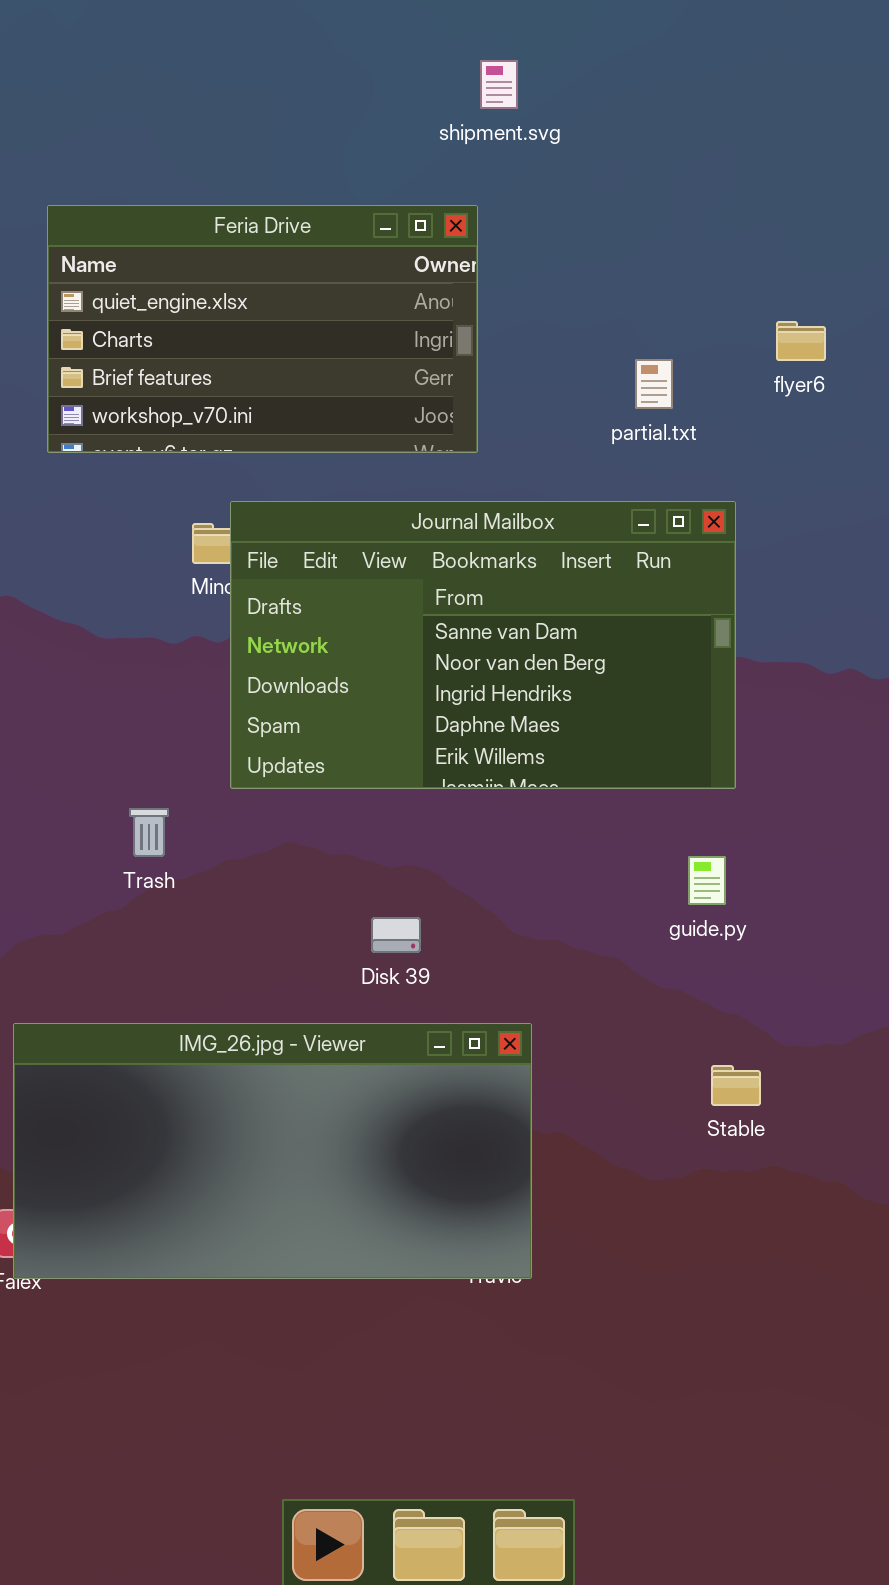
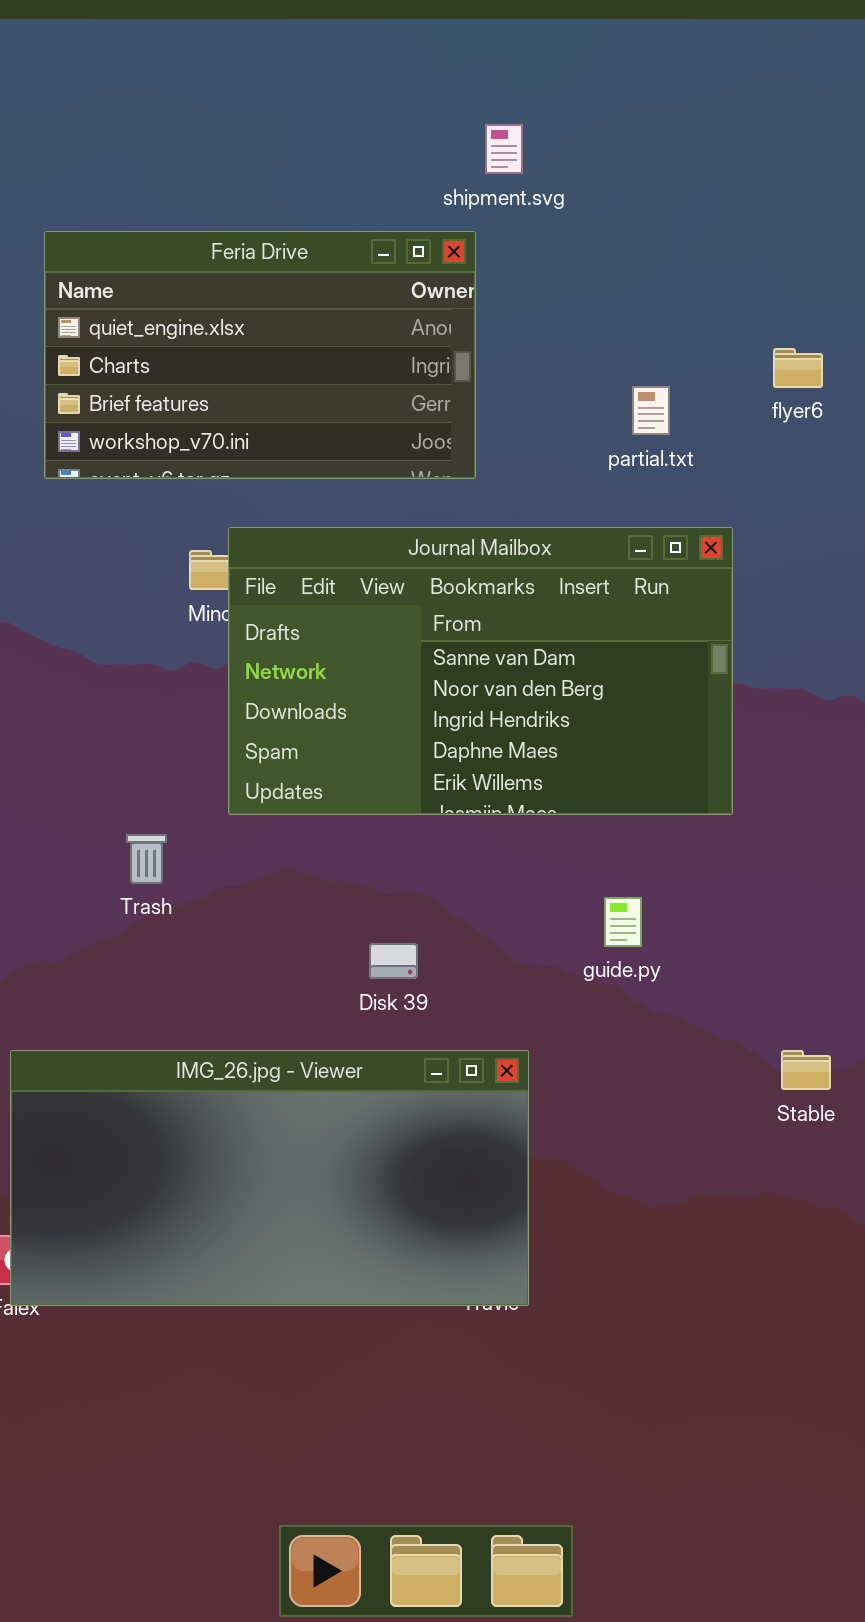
shipment.svg: [480,60,518,109] -> [485,124,523,174], moved
guide.py: [688,856,726,905] -> [604,897,642,947], moved
Stable: [711,1065,761,1106] -> [781,1050,831,1090], moved

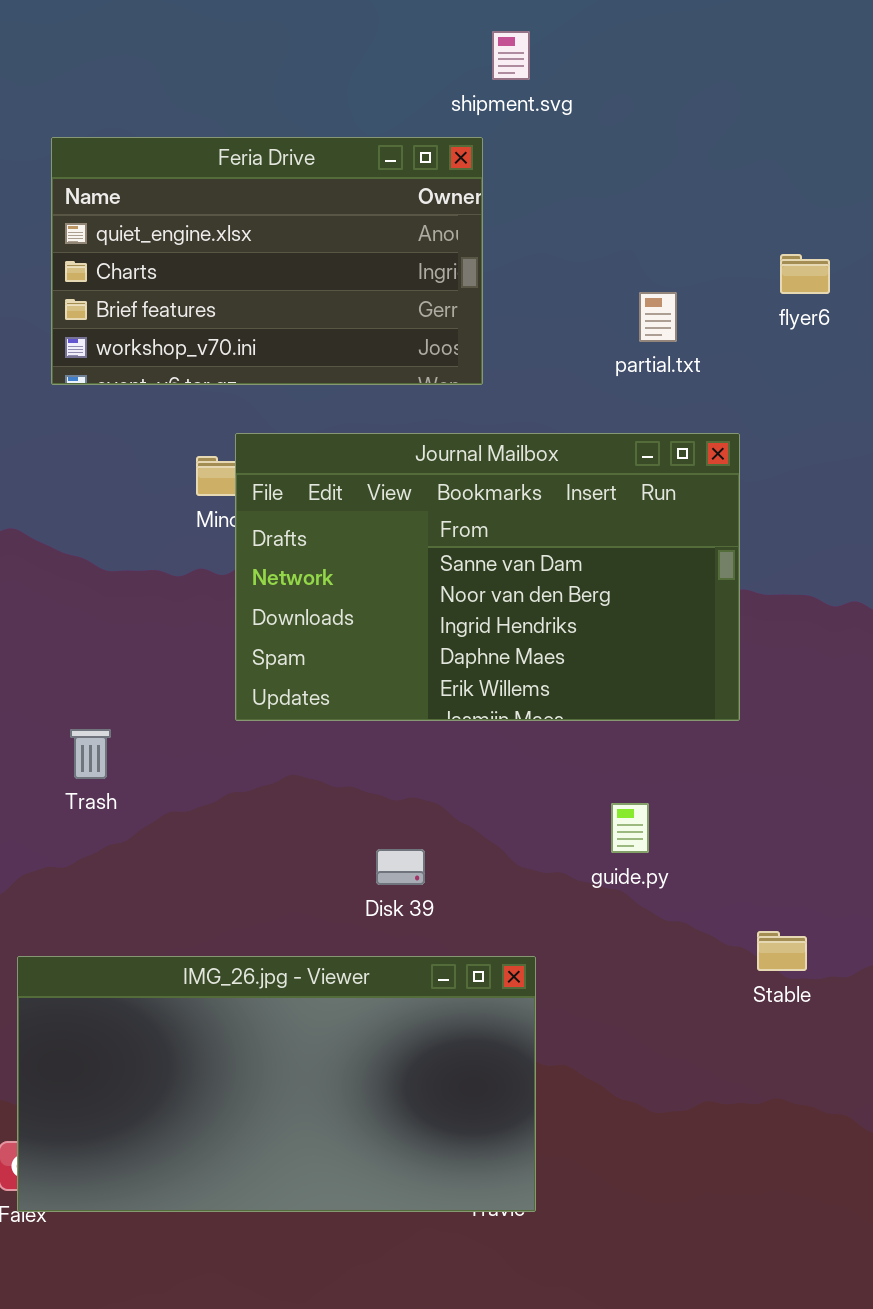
Trash: [126,834,167,884] -> [70,729,111,779], moved
Stable: [781,1050,831,1090] -> [757,931,807,971], moved

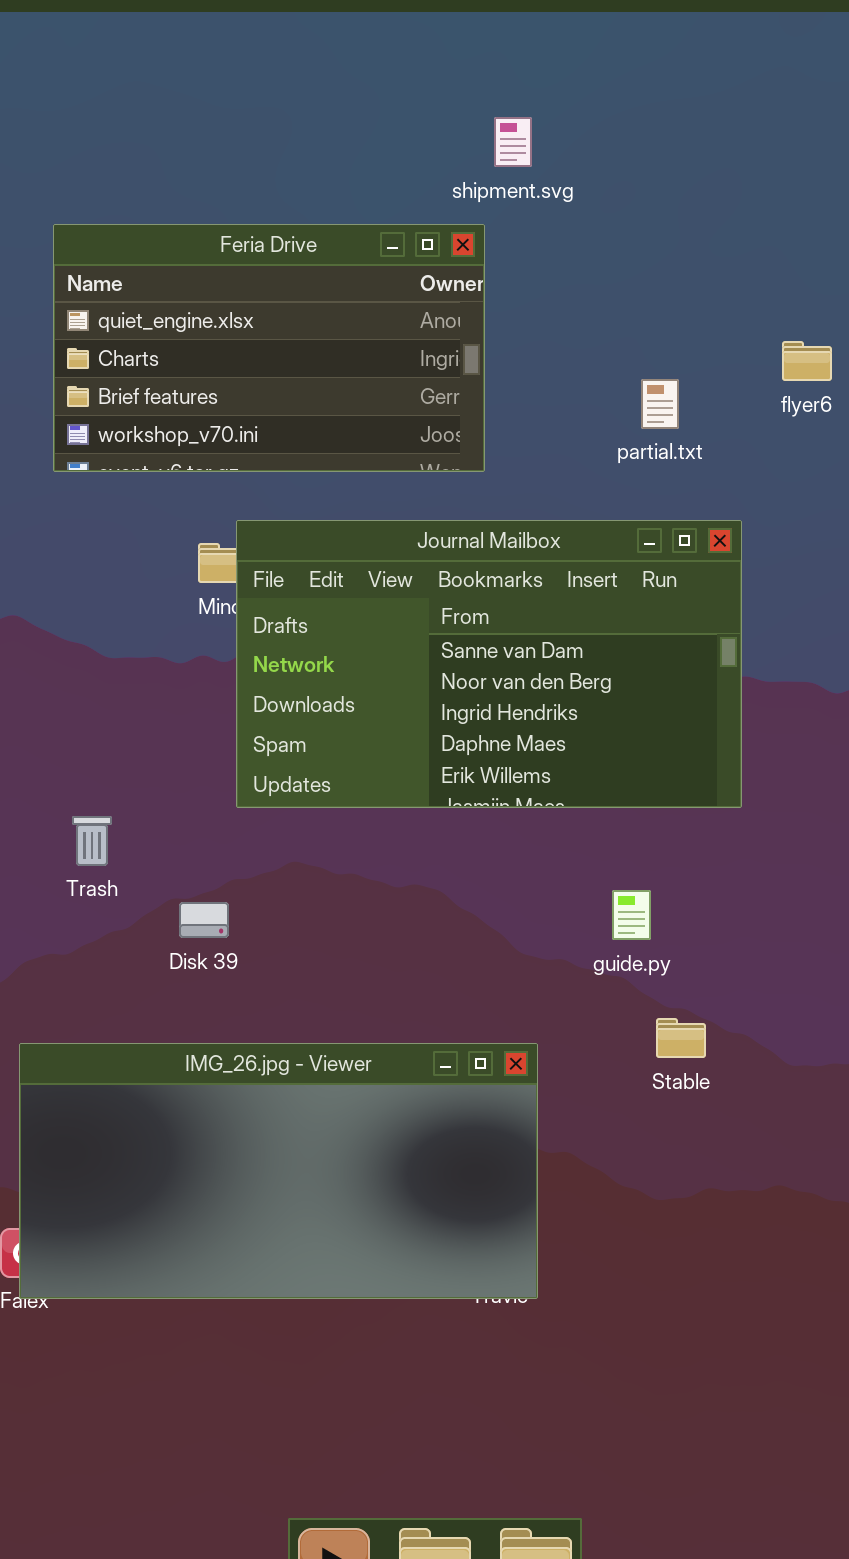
Disk 39: [376,849,425,885] -> [179,902,229,938], moved
Stable: [757,931,807,971] -> [656,1018,706,1058], moved

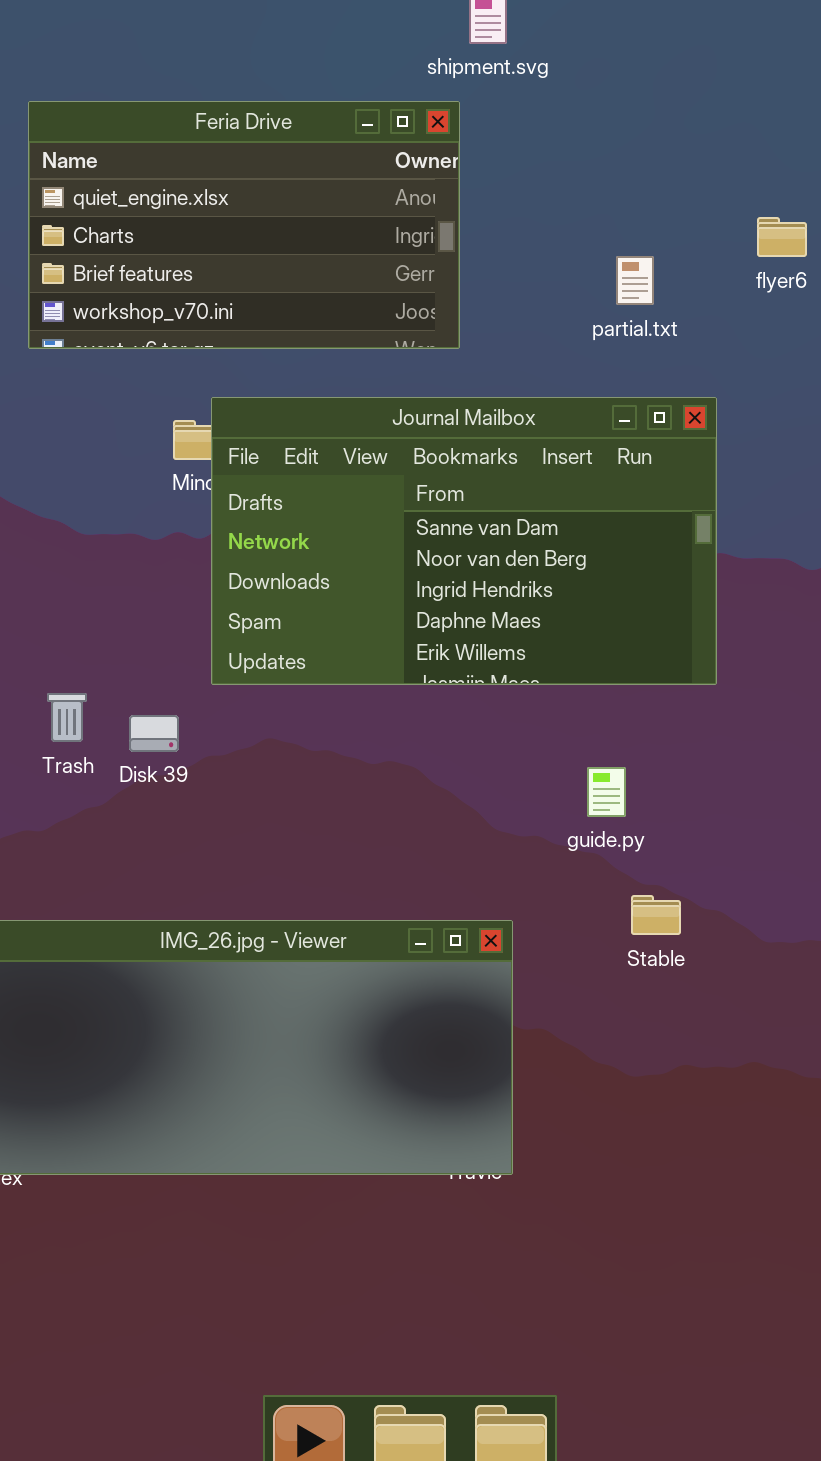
Disk 39: [179,902,229,938] -> [129,715,179,752], moved

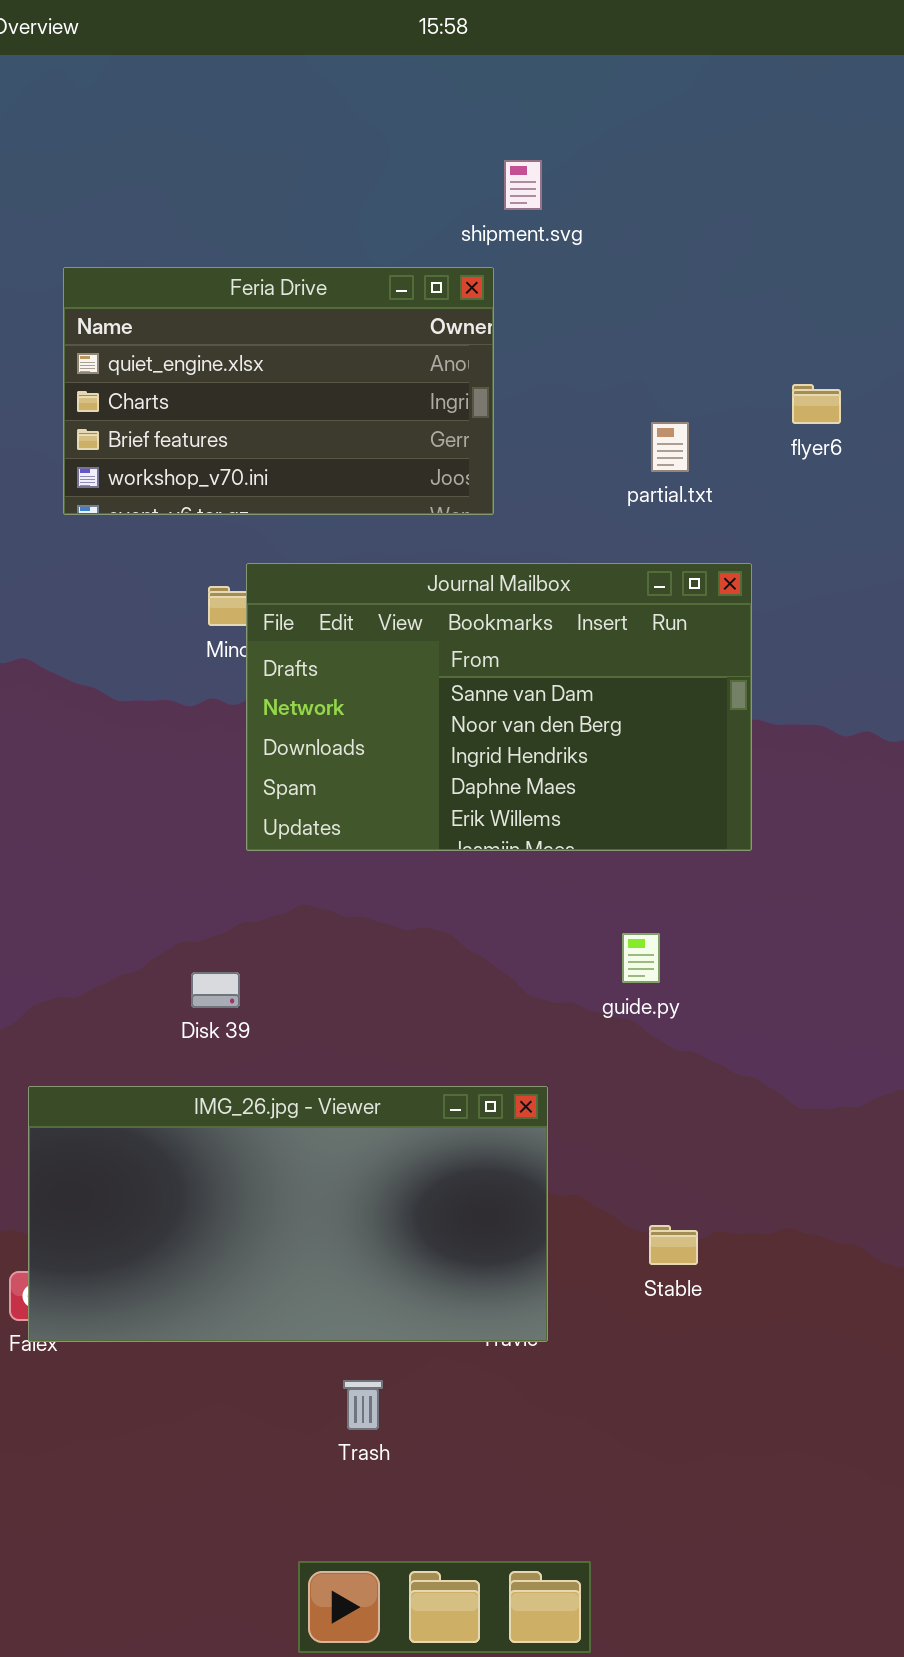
Trash: [47,693,87,742] -> [343,1380,383,1430], moved
Disk 39: [129,715,179,752] -> [191,972,240,1008], moved
Stable: [631,895,681,935] -> [649,1225,698,1265], moved

